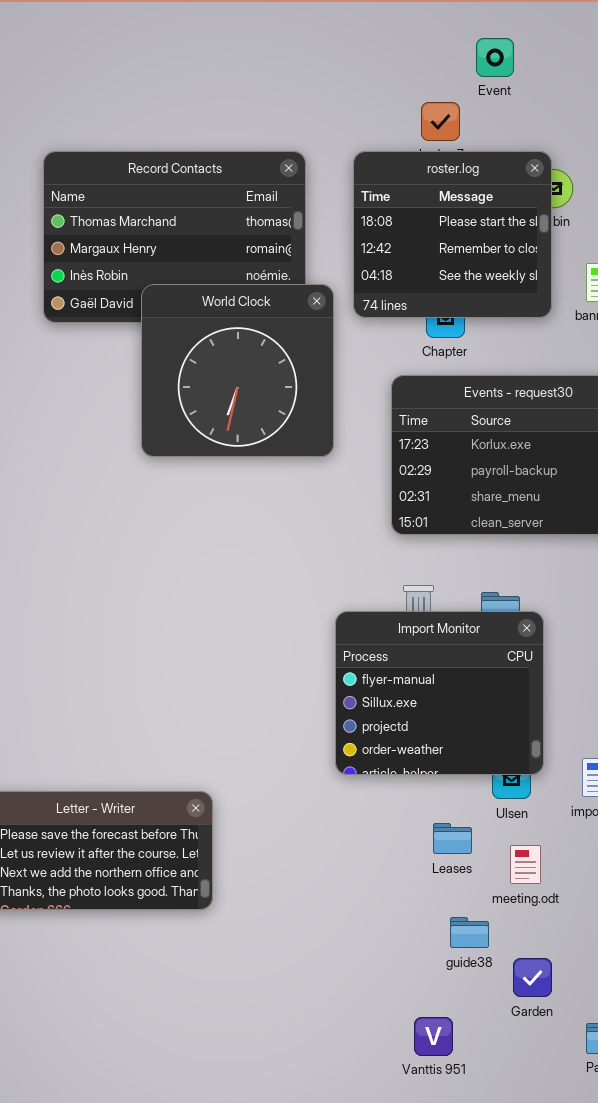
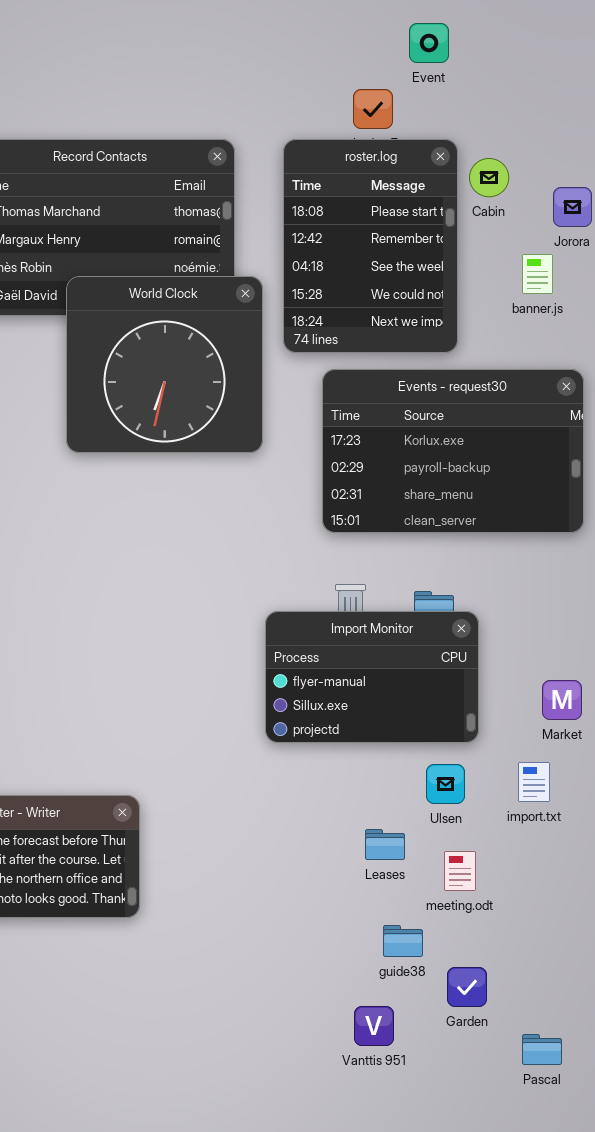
roster.log: [353,151,552,318] -> [283,139,458,353], resized
Import Monitor: [335,611,544,775] -> [265,611,479,743], resized
Vanttis 951: [414,1017,453,1056] -> [354,1006,394,1046], moved

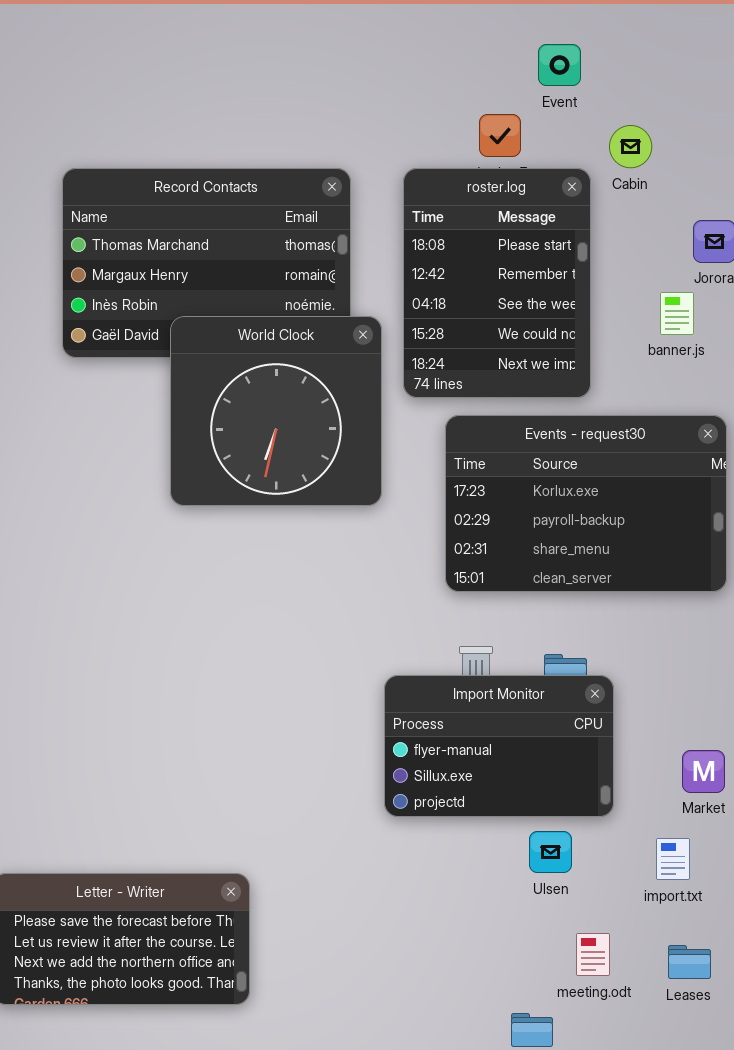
Cabin: [469,158,509,197] -> [609,125,652,168], moved
Ulsen: [426,764,465,804] -> [529,831,572,873], moved
Leases: [365,829,405,860] -> [668,945,711,979], moved

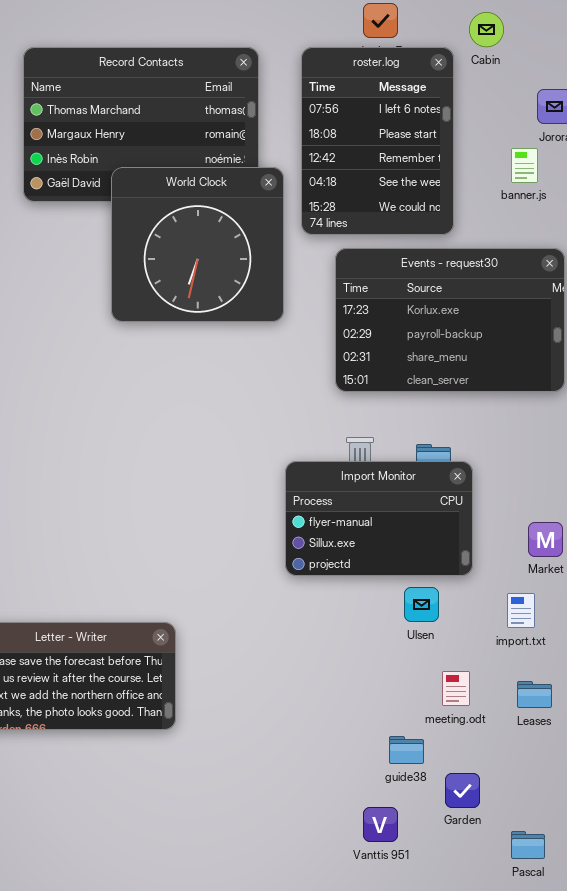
roster.log: [403,168,591,398] -> [301,47,454,235], scrolled up 1 row

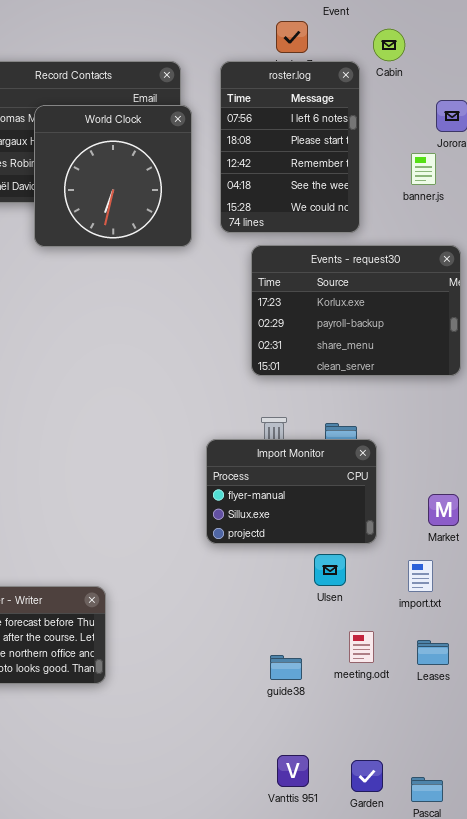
World Clock: [111,167,284,322] -> [34,105,192,247], moved
guide38: [389,736,424,764] -> [270,655,302,680], moved
Garden: [445,773,480,808] -> [351,760,383,792], moved

